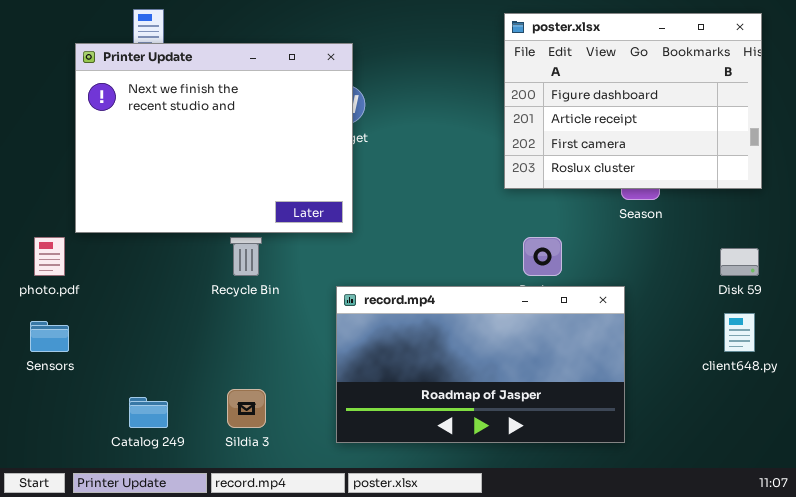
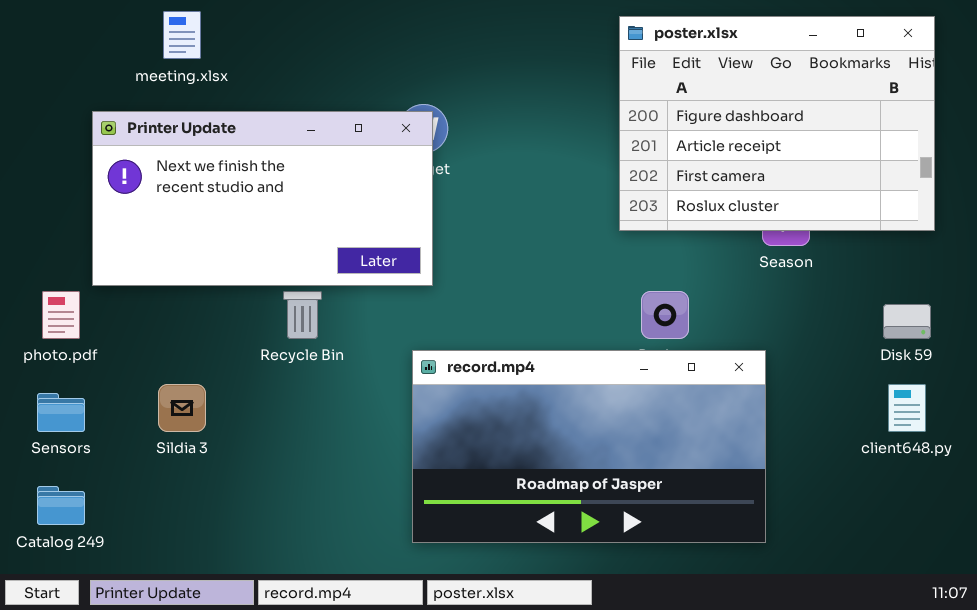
Printer Update: [75,43,353,233] -> [92,111,433,286], resized
Sildia 3: [227,389,266,428] -> [158,384,206,432], moved
Catalog 249: [129,397,168,428] -> [37,486,85,525], moved

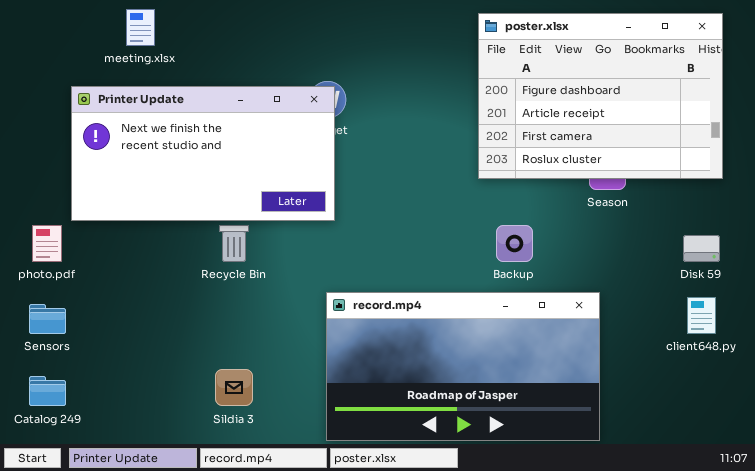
record.mp4: [412,350,766,543] -> [326,292,600,441], moved
Sildia 3: [158,384,206,432] -> [215,369,253,406], moved

